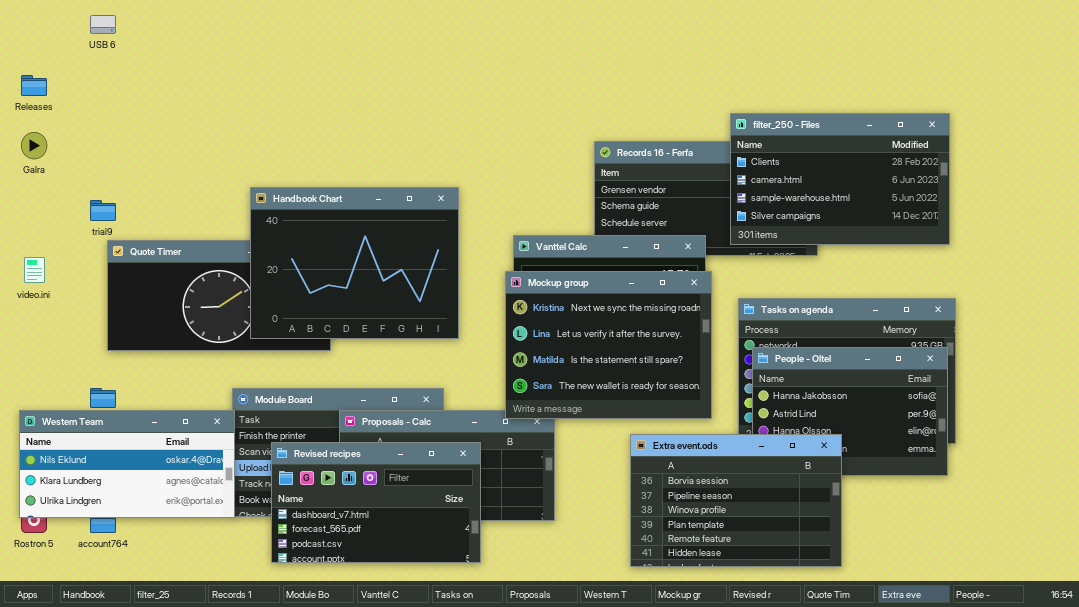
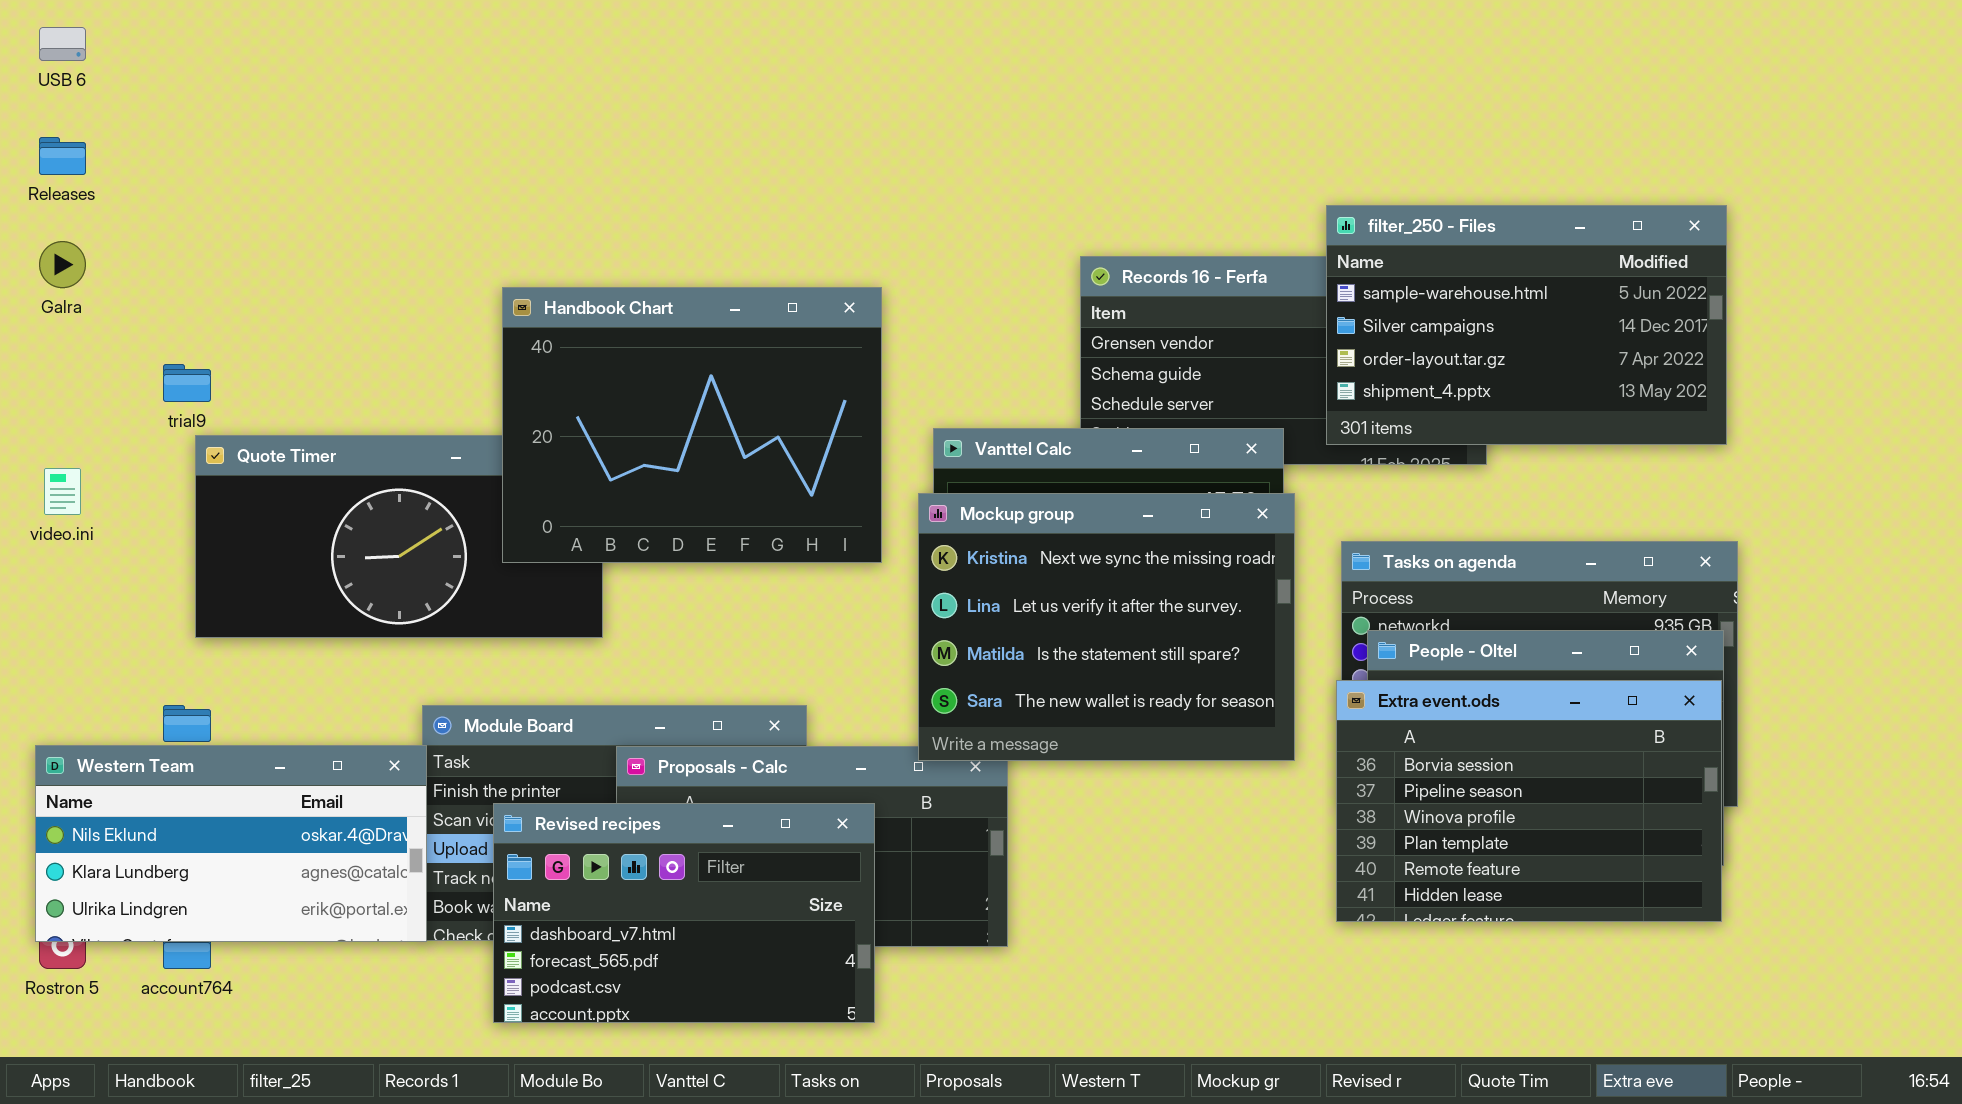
USB 6: [90,15,116,34] -> [39,27,86,61], moved
filter_250 - Files: [730,113,950,245] -> [1326,205,1727,445], scrolled down 2 rows
Handbook Chart: [250,187,459,339] -> [502,287,882,563], moved
Extra event.ods: [630,434,842,567] -> [1336,680,1722,922], moved

